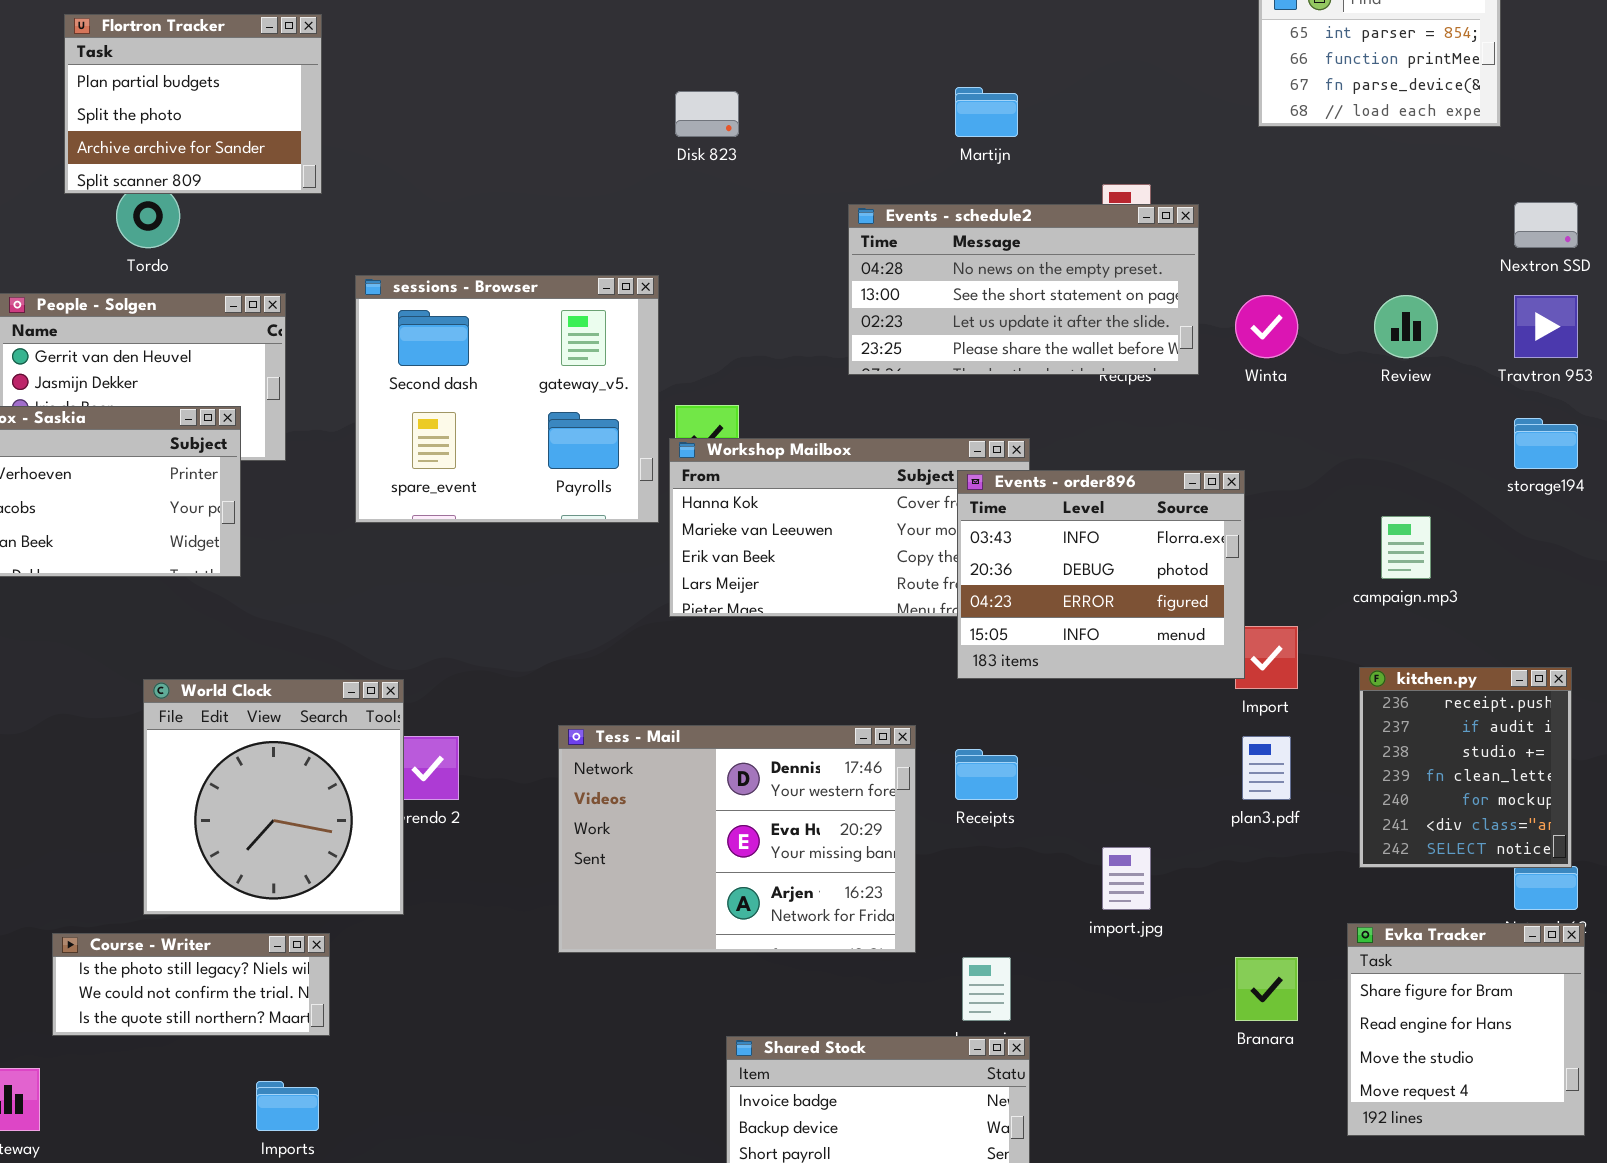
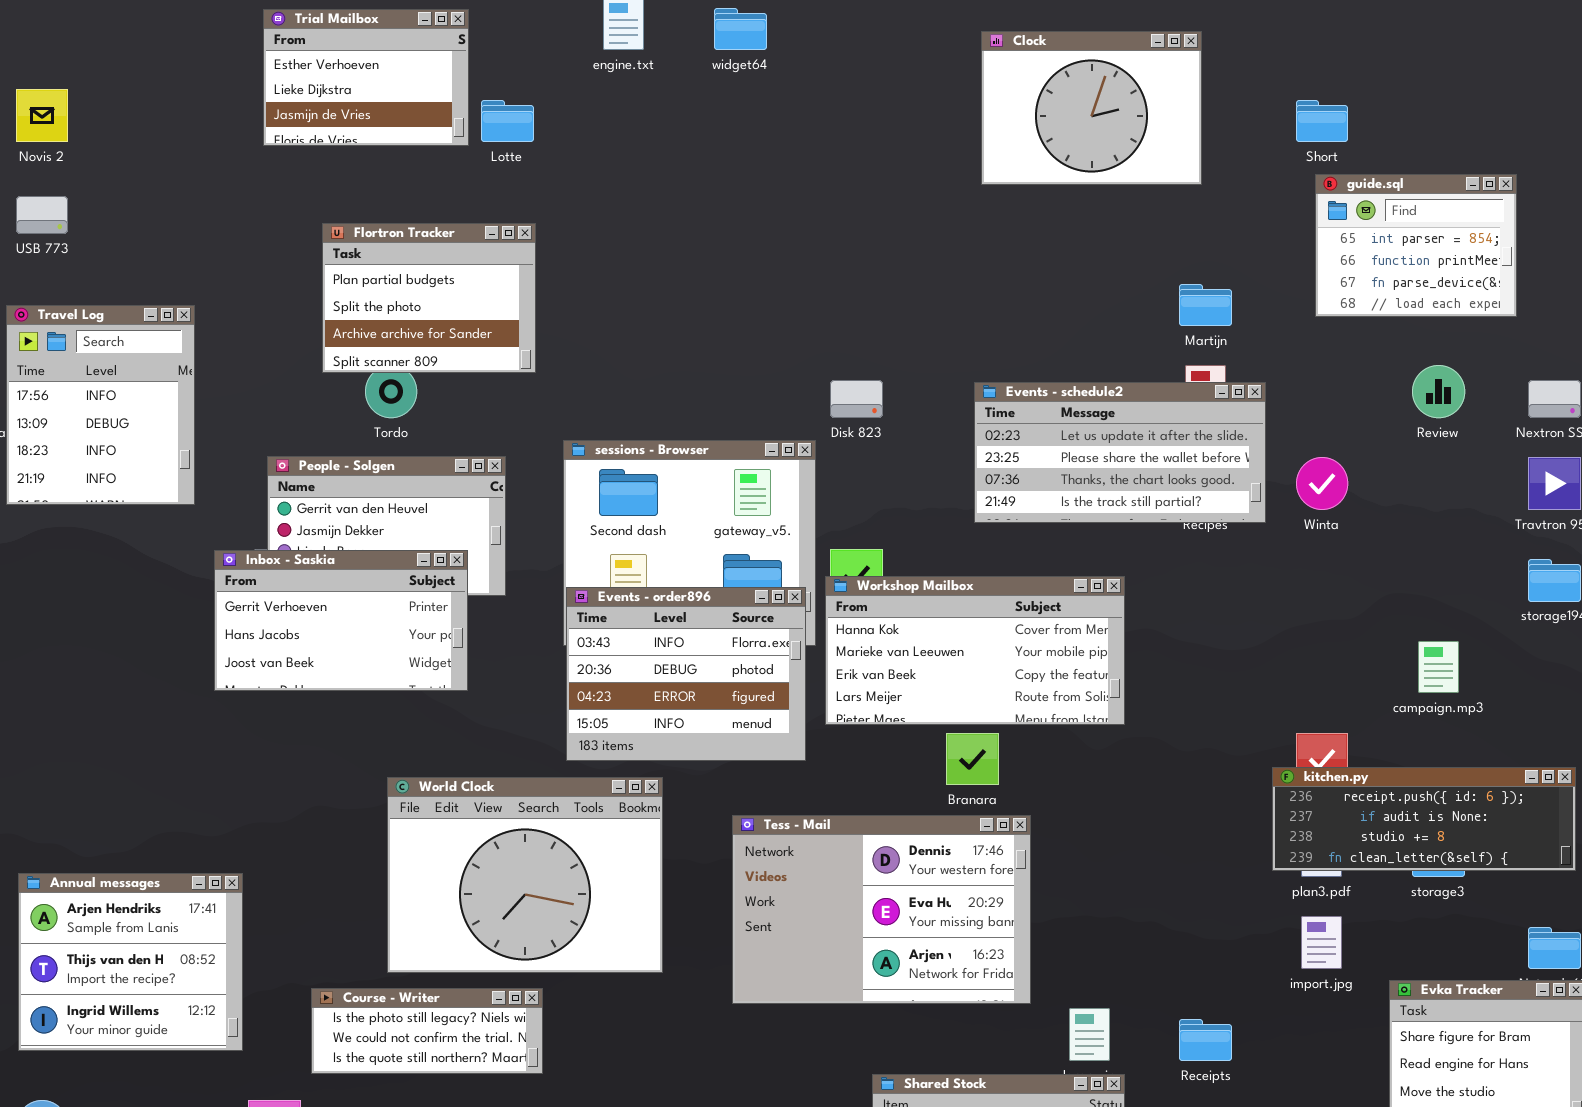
Martijn: [955,87,1018,137] -> [1179,284,1232,326], moved
Disk 823: [675,91,739,137] -> [830,380,883,418], moved
Events - schedule2: [848,204,1199,375] -> [974,382,1266,523], scrolled down 2 rows
Review: [1374,295,1438,358] -> [1412,365,1465,418], moved
Events - order896: [957,470,1245,679] -> [566,587,806,761], moved
kitchen.py: [1359,667,1572,868] -> [1272,767,1576,871], resized
World Clock: [143,679,404,915] -> [387,777,663,973], resized
Receipts: [955,749,1018,800] -> [1179,1019,1232,1061], moved
import.jpg: [1102,847,1151,910] -> [1301,916,1342,969], moved
Branara: [1235,957,1298,1021] -> [946,733,999,785], moved

